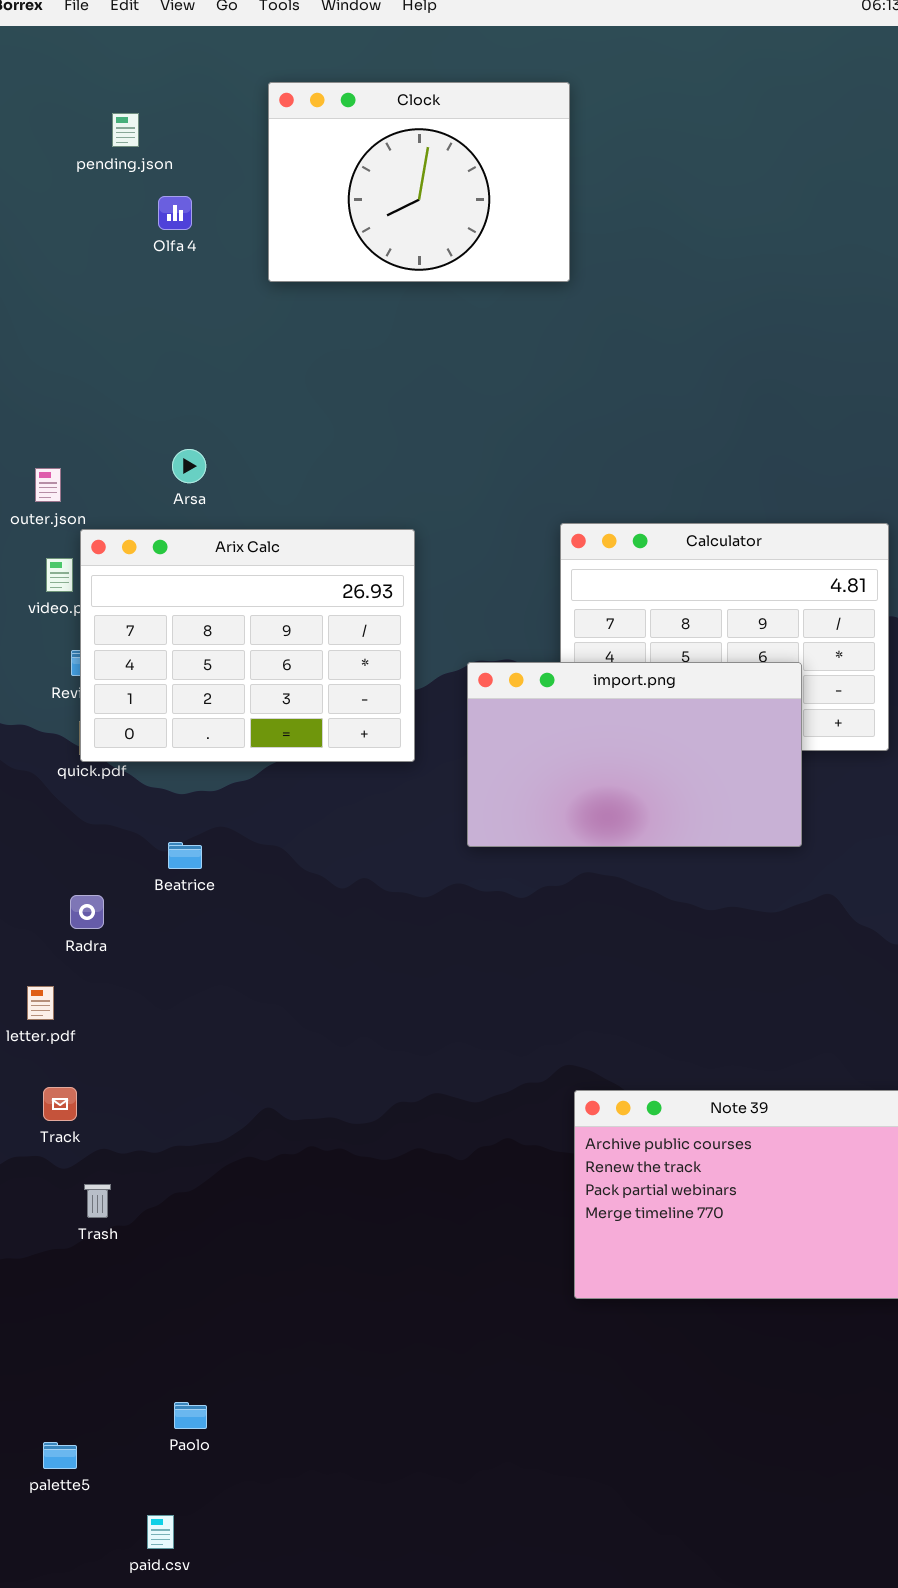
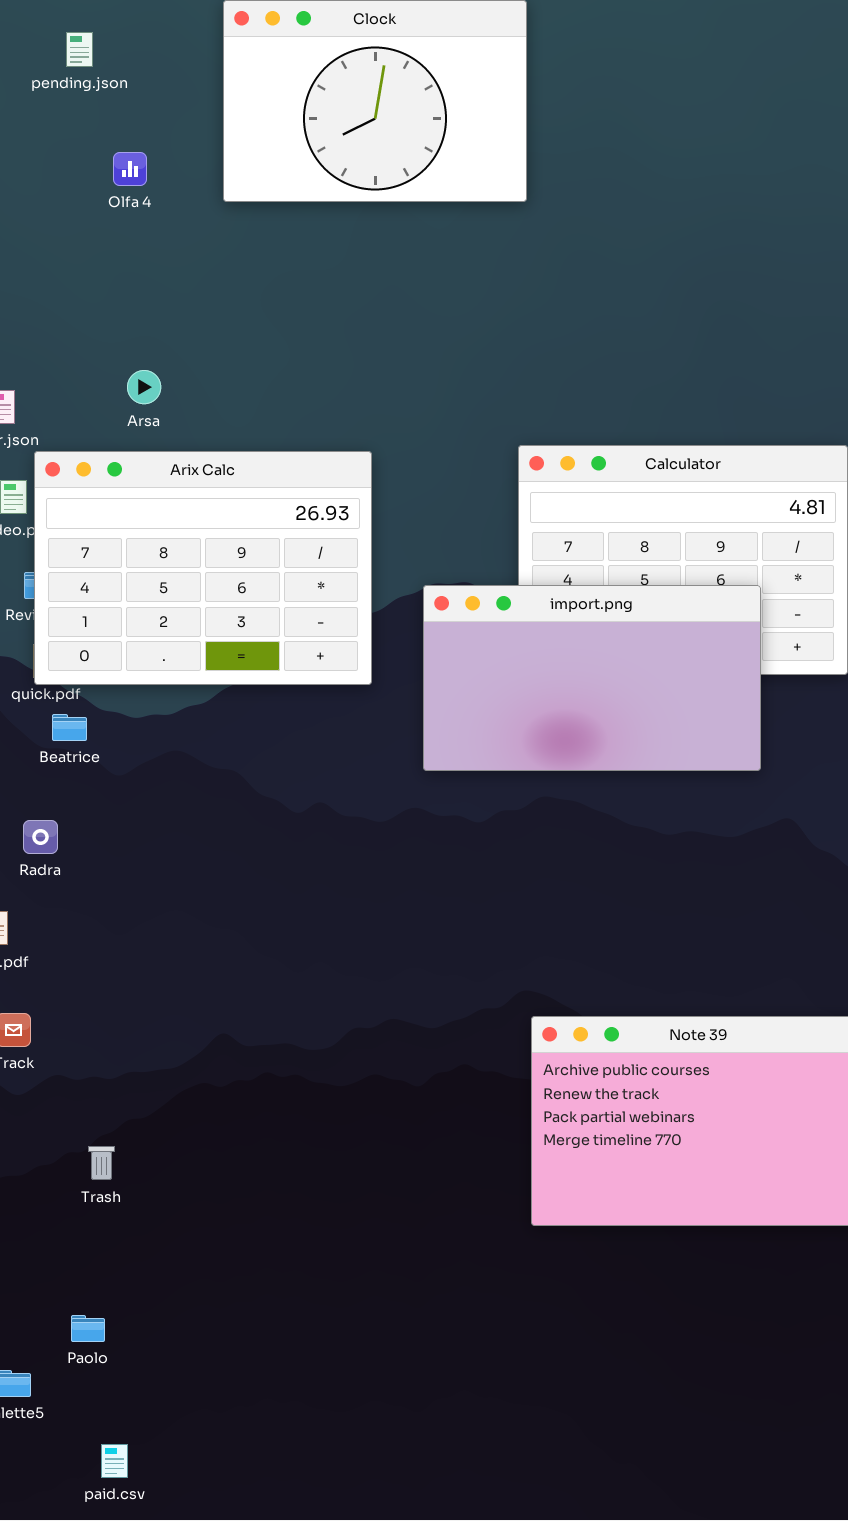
Olfa 4: [158,196,192,230] -> [113,152,147,186], moved
Beatrice: [168,842,202,869] -> [52,714,87,741], moved
Trash: [84,1184,111,1218] -> [88,1146,115,1180], moved
Paolo: [174,1402,207,1429] -> [71,1315,105,1342], moved

